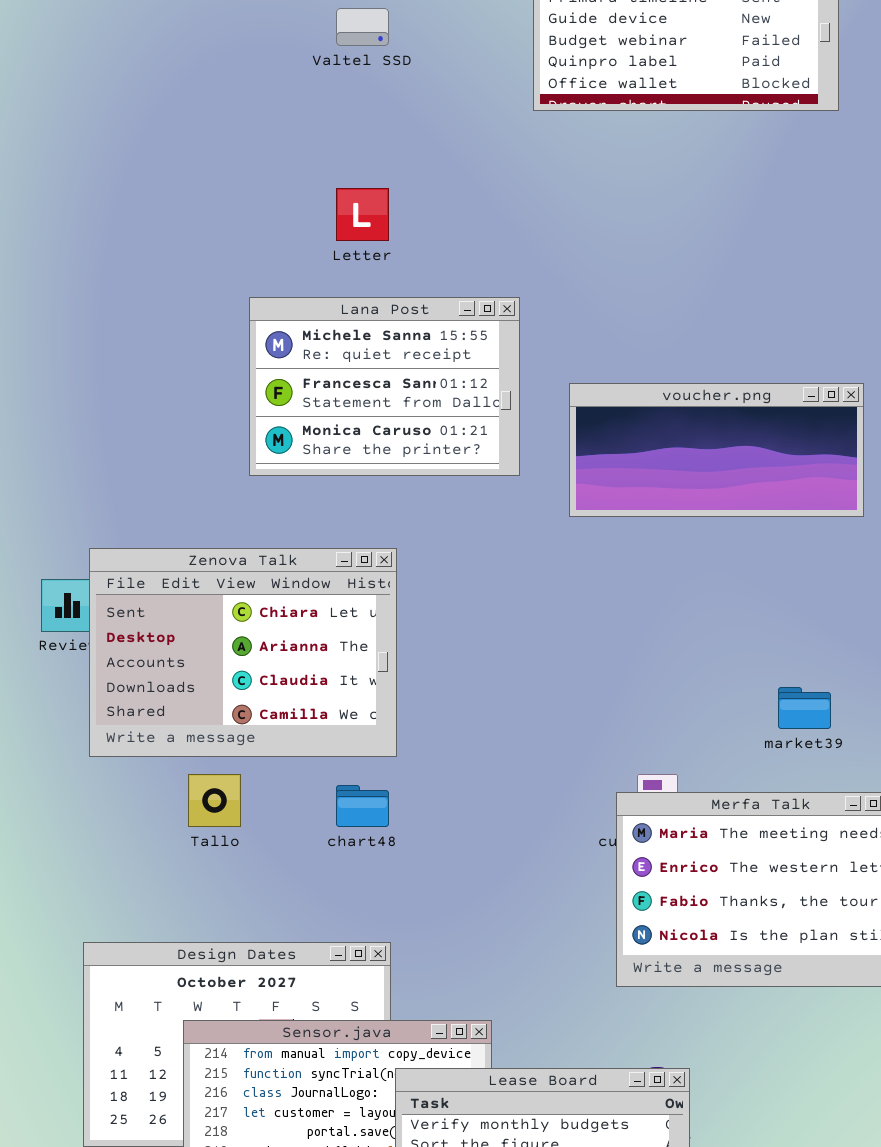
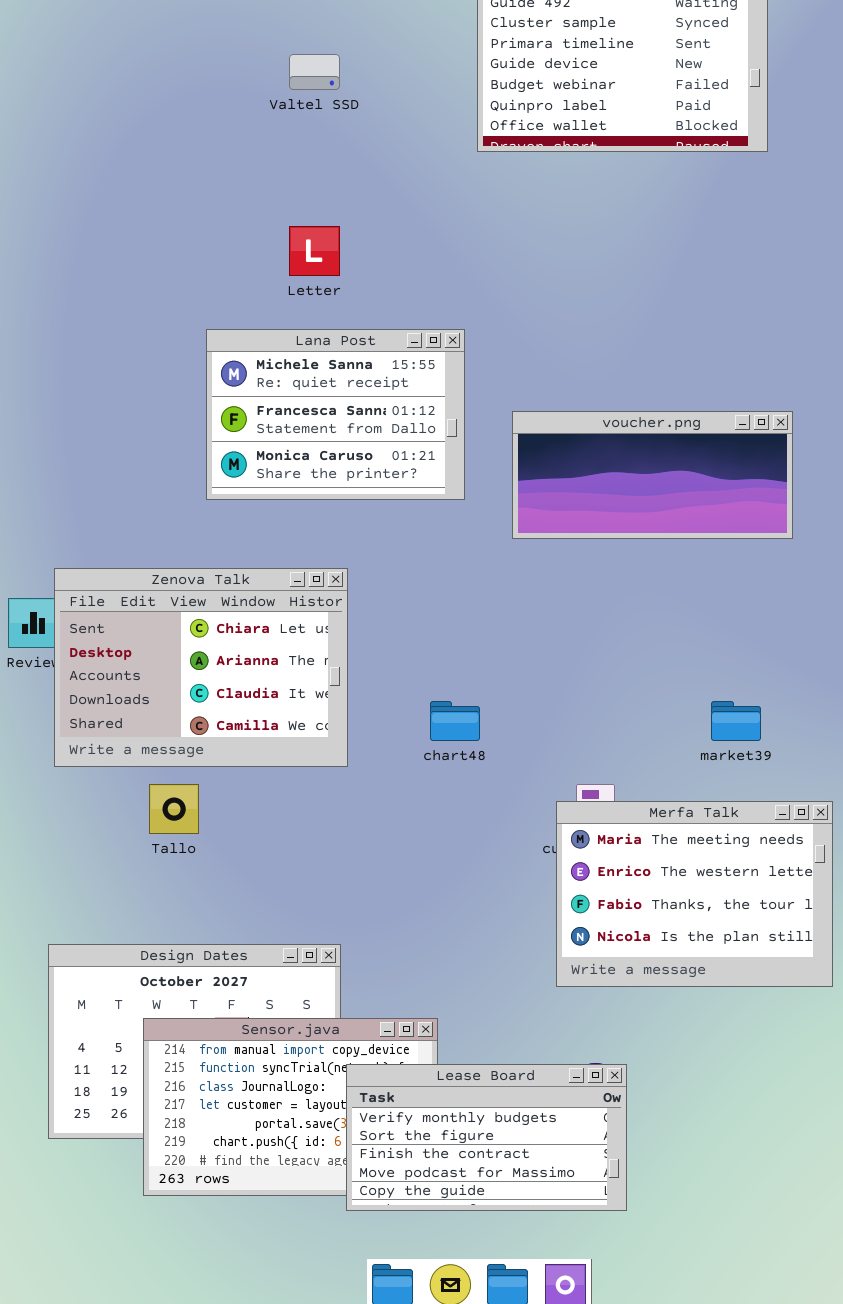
chart48: [336,785,389,827] -> [430,701,480,741], moved

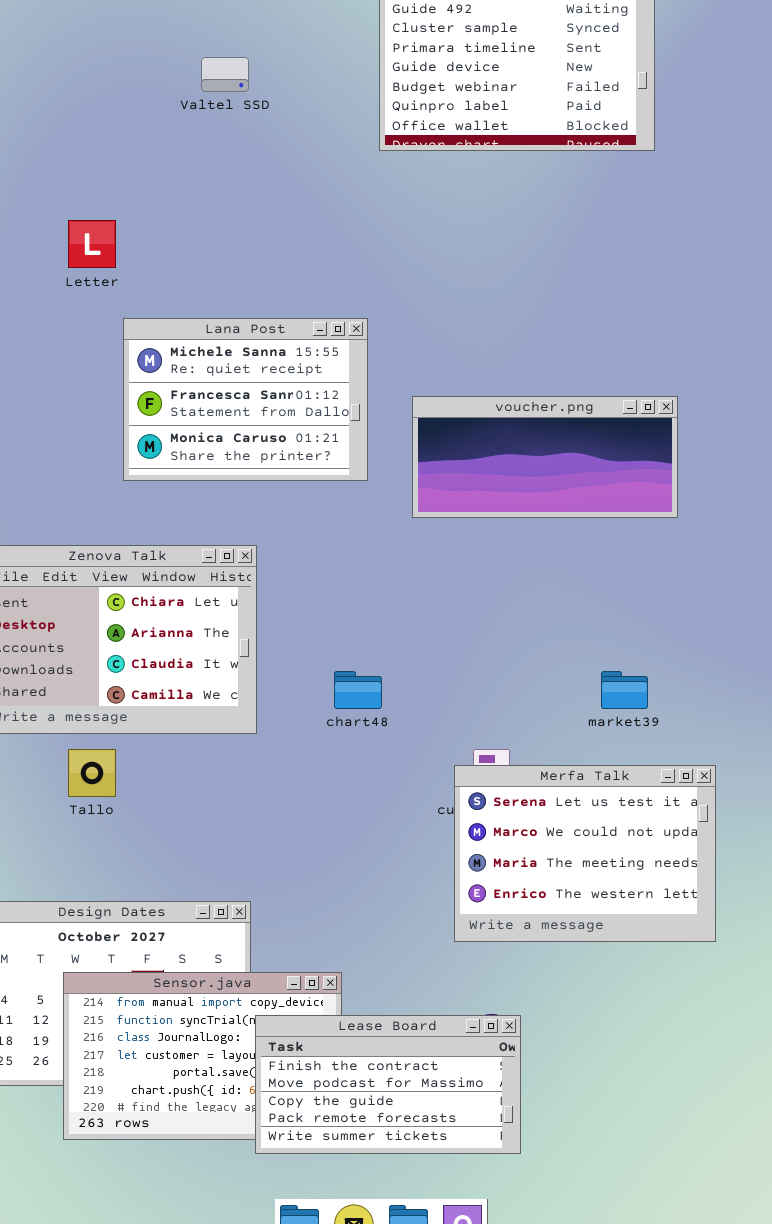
Letter: [289,226,340,276] -> [68,220,116,268], moved
Merfa Talk: [556,801,833,987] -> [454,765,716,942], scrolled up 2 rows
Lease Board: [346,1064,627,1211] -> [255,1015,521,1154], scrolled down 2 rows

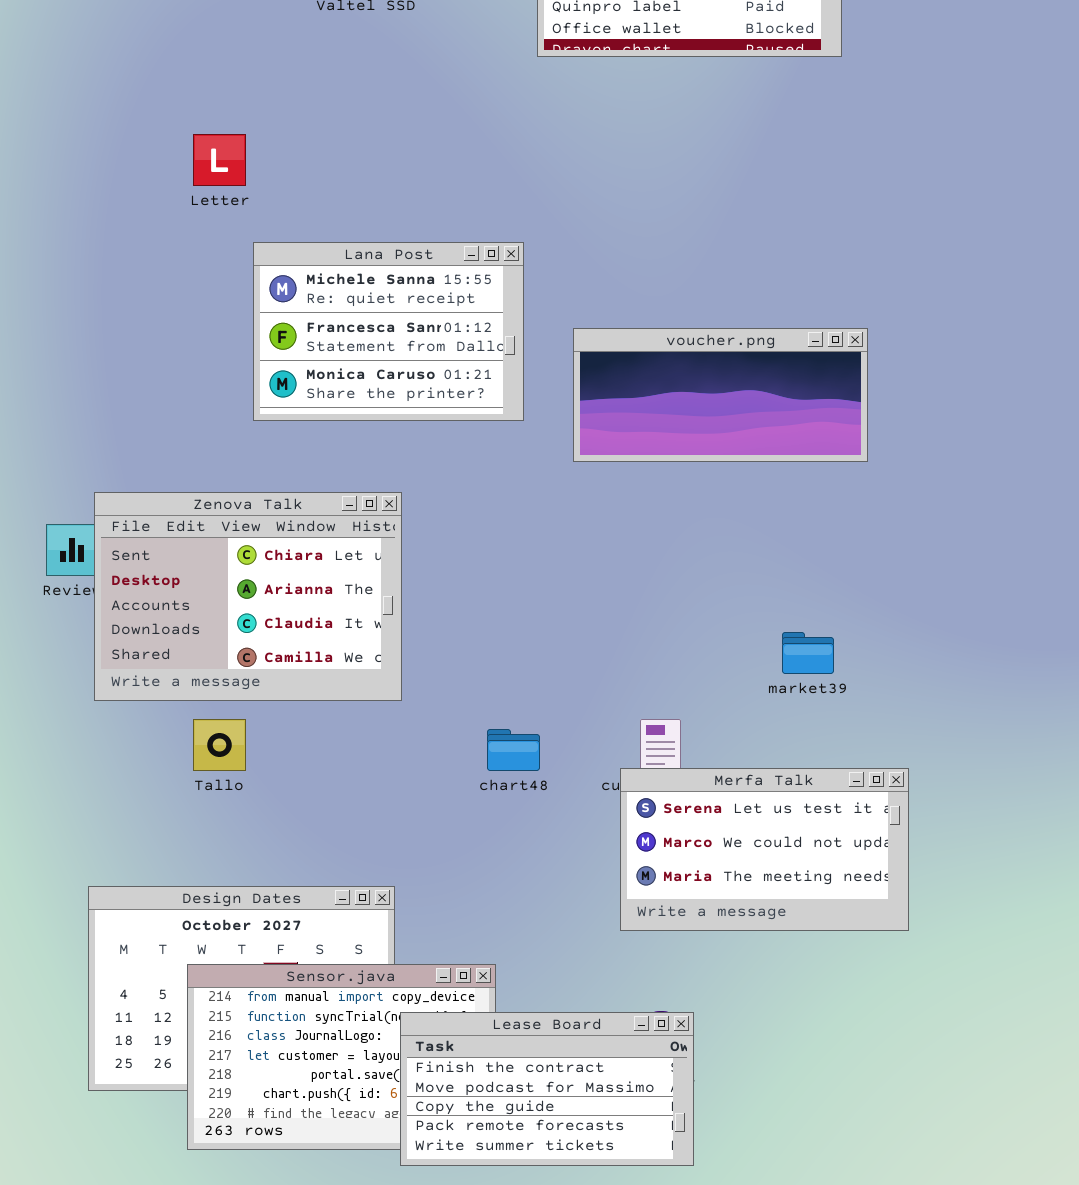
chart48: [334,671,382,709] -> [487,729,540,771], moved
Merfa Talk: [454,765,716,942] -> [620,768,909,931], resized

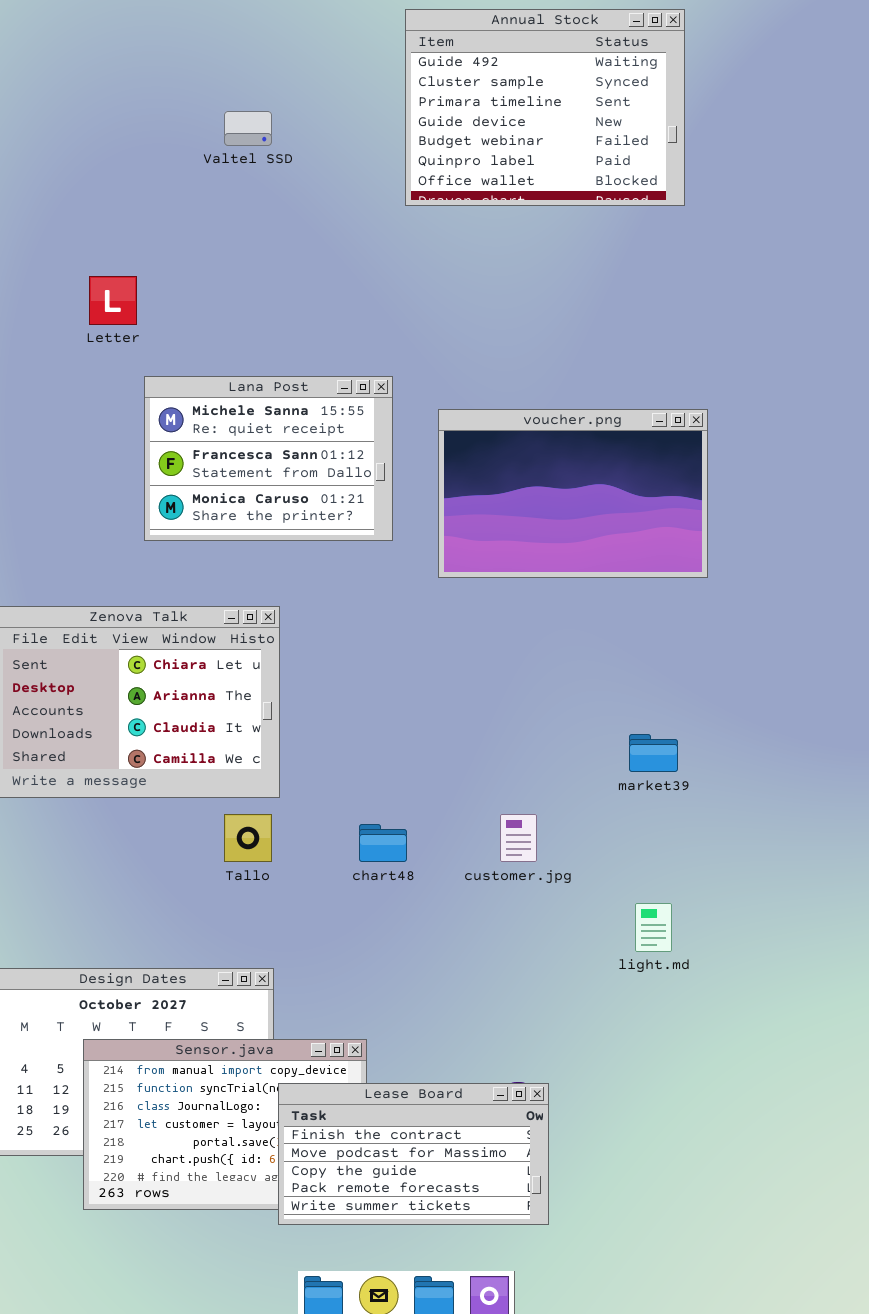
voucher.png: [573,328,868,462] -> [438,409,708,578], resized
Tallo: [193,719,246,771] -> [224,814,272,862], moved
Merfa Talk: [620,768,909,931] -> none, closed

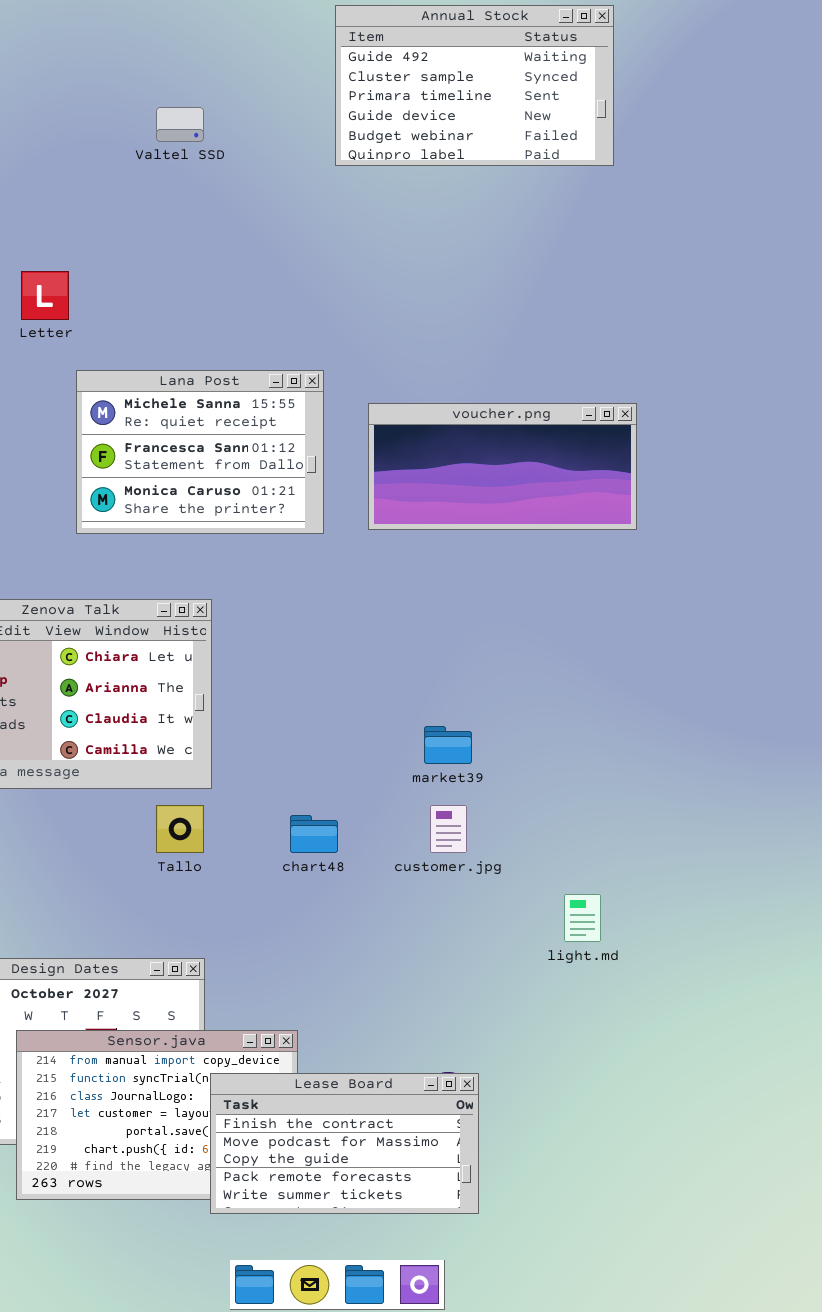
Annual Stock: [405,9,685,206] -> [335,5,614,166], resized
voucher.png: [438,409,708,578] -> [368,403,637,530], resized
market39: [629,734,678,772] -> [424,726,472,764], moved

